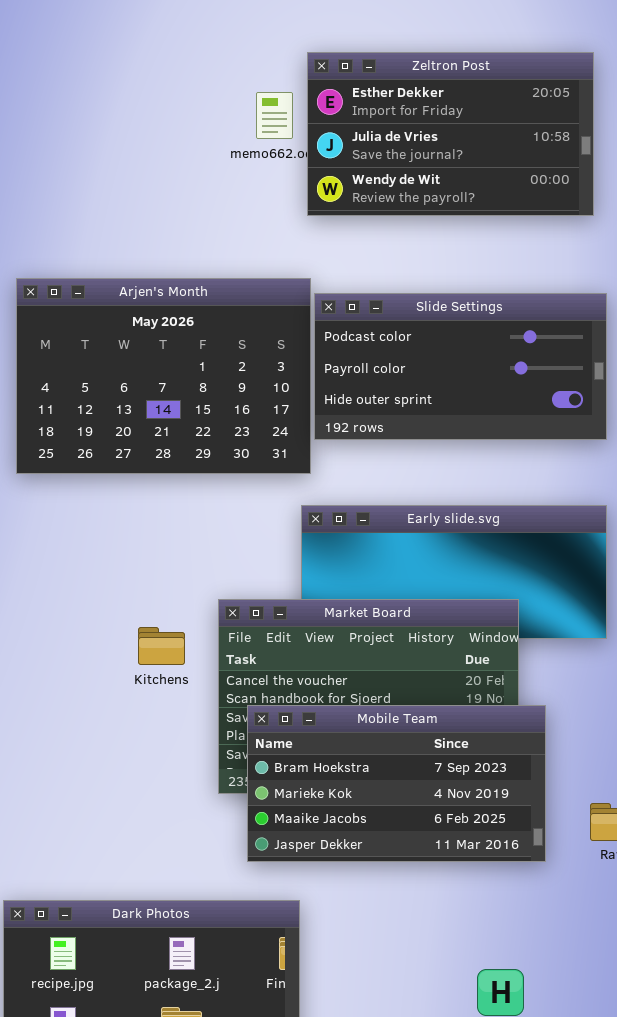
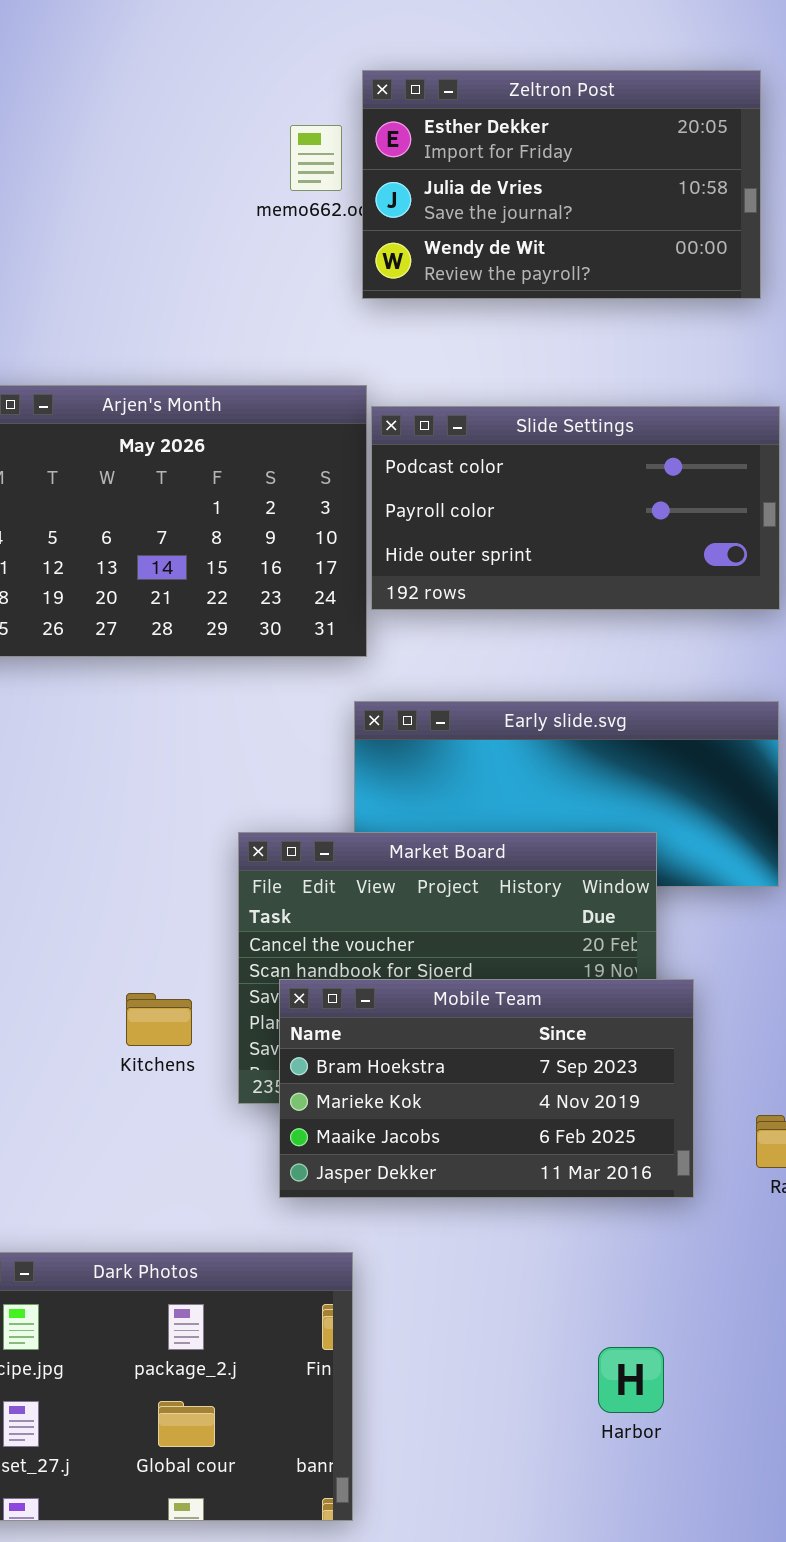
Kitchens: [138,627,185,665] -> [126,993,192,1046], moved

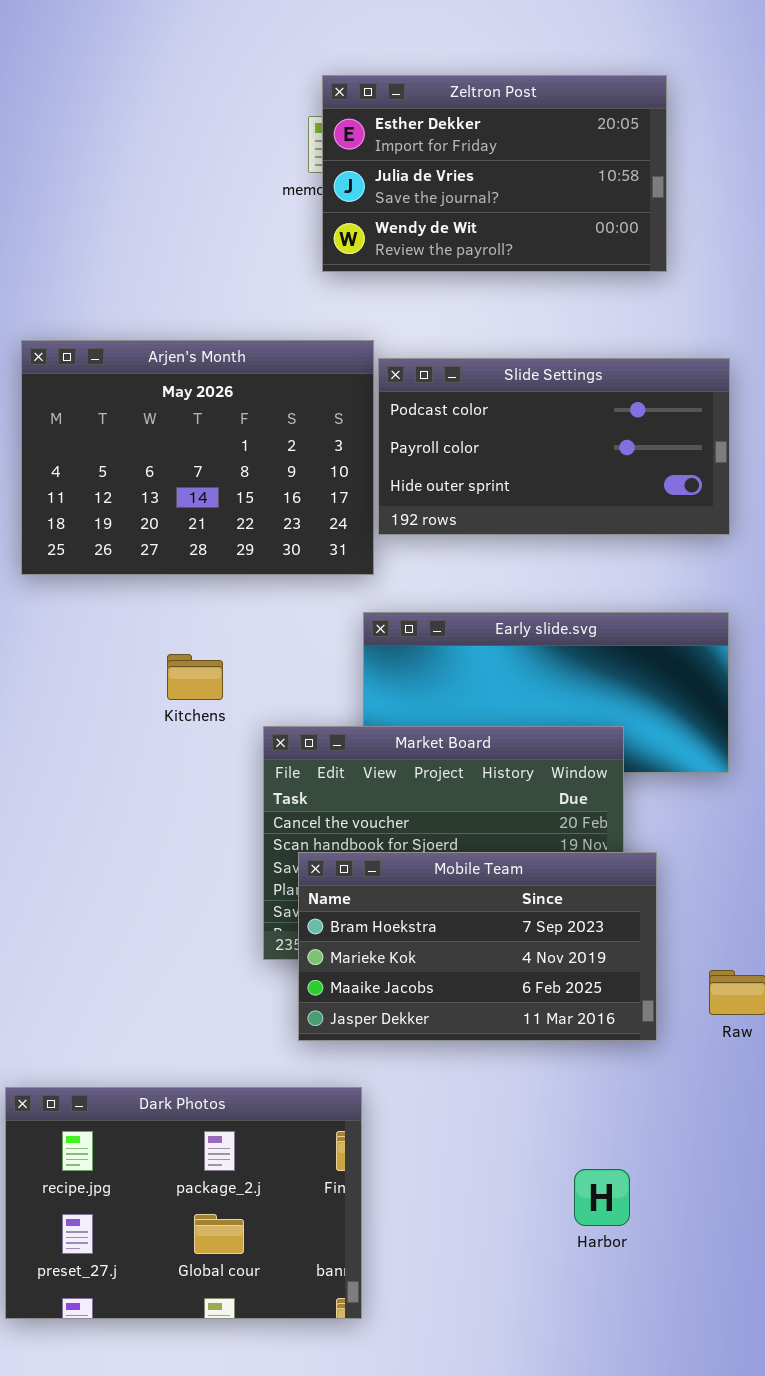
Zeltron Post: [362,70,761,299] -> [322,75,667,272], moved
Kitchens: [126,993,192,1046] -> [167,654,223,700], moved

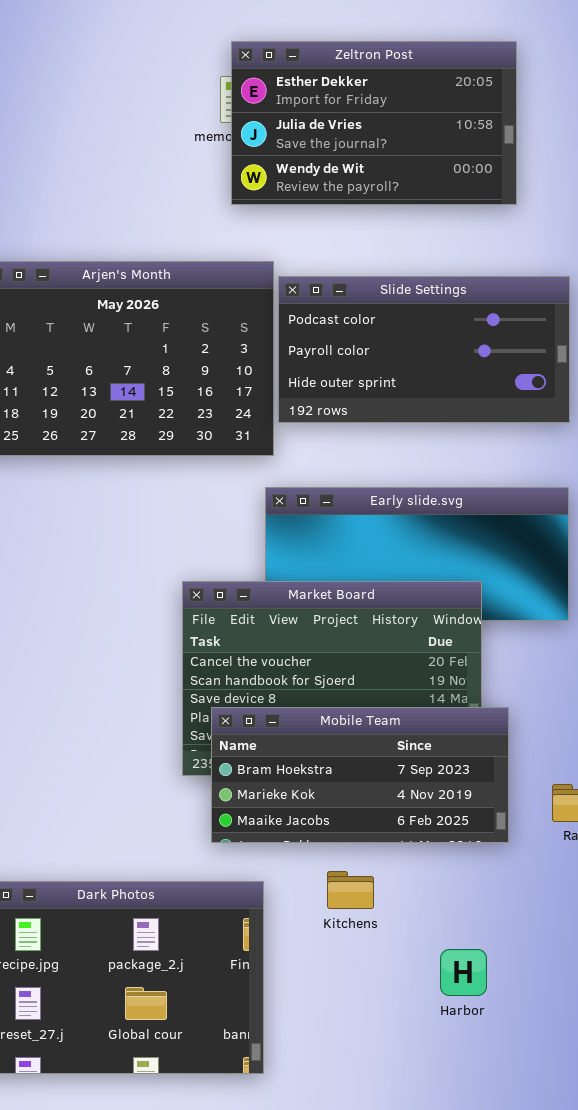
Kitchens: [167,654,223,700] -> [327,871,374,909], moved
Mobile Team: [298,852,657,1041] -> [211,707,509,843], resized

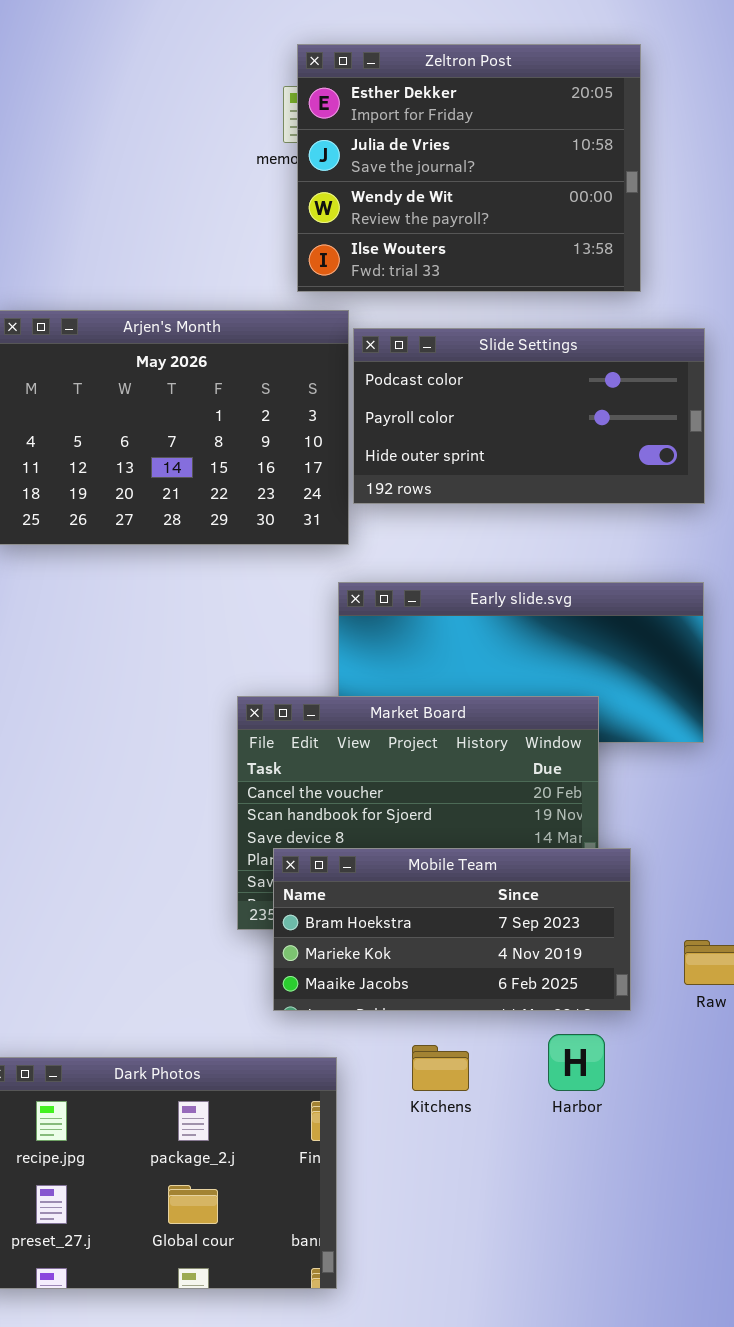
Zeltron Post: [231,41,517,205] -> [297,44,641,292], resized
Harbor: [440,949,487,996] -> [548,1034,605,1091], moved

